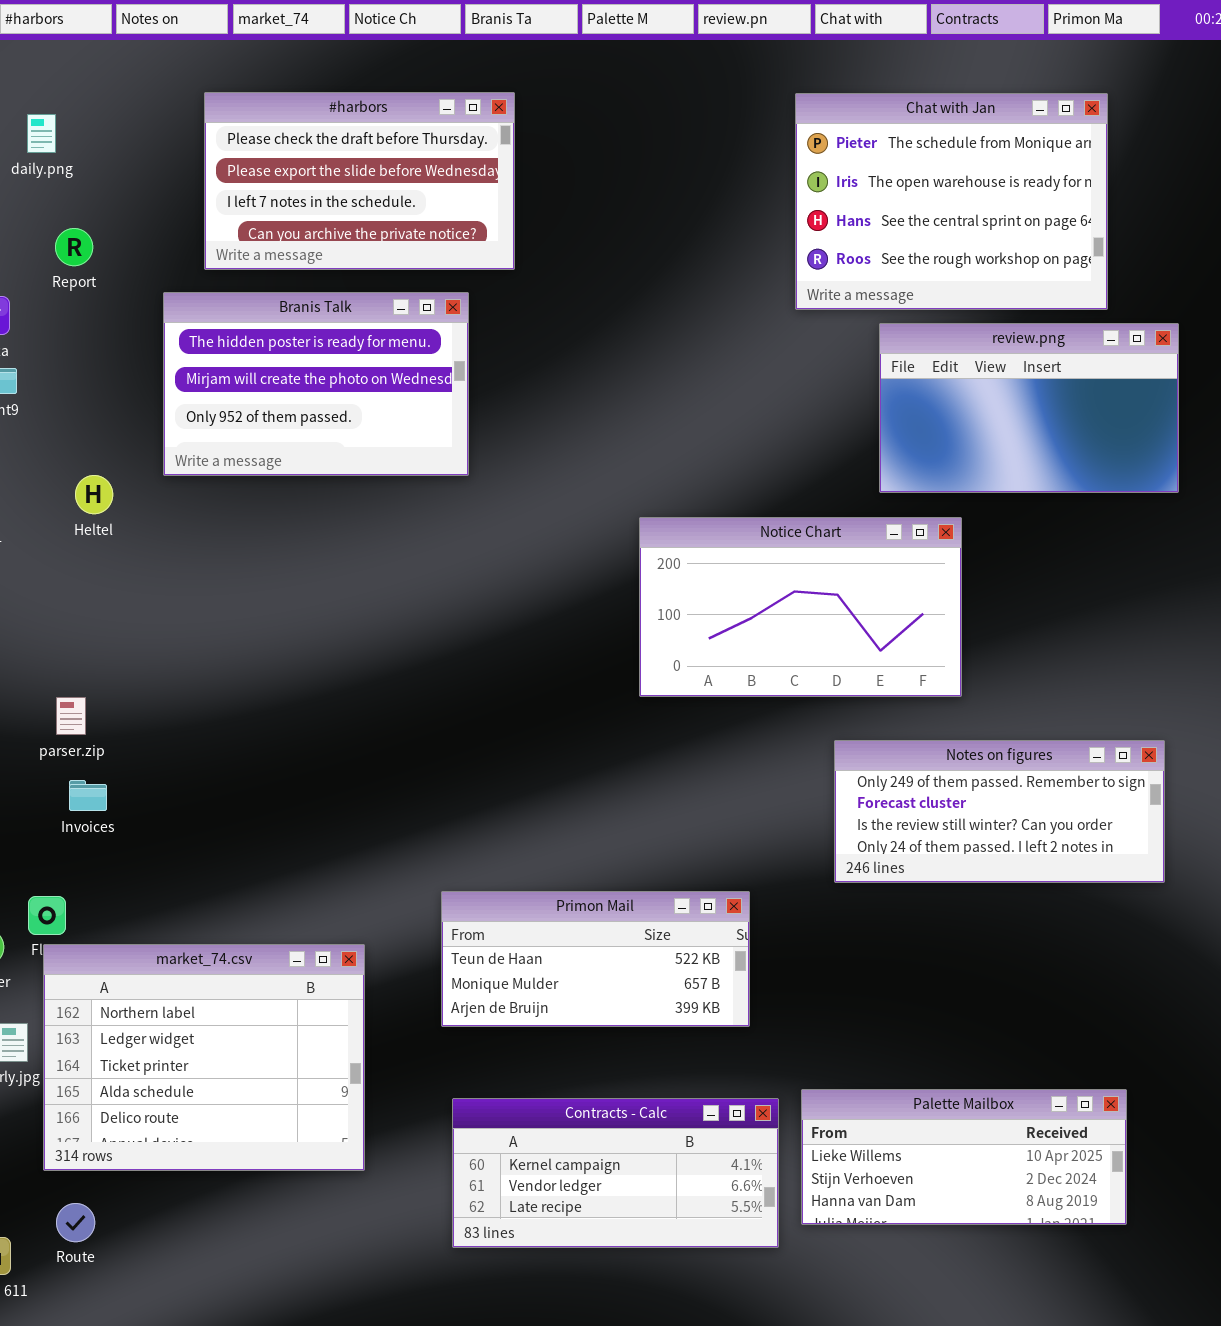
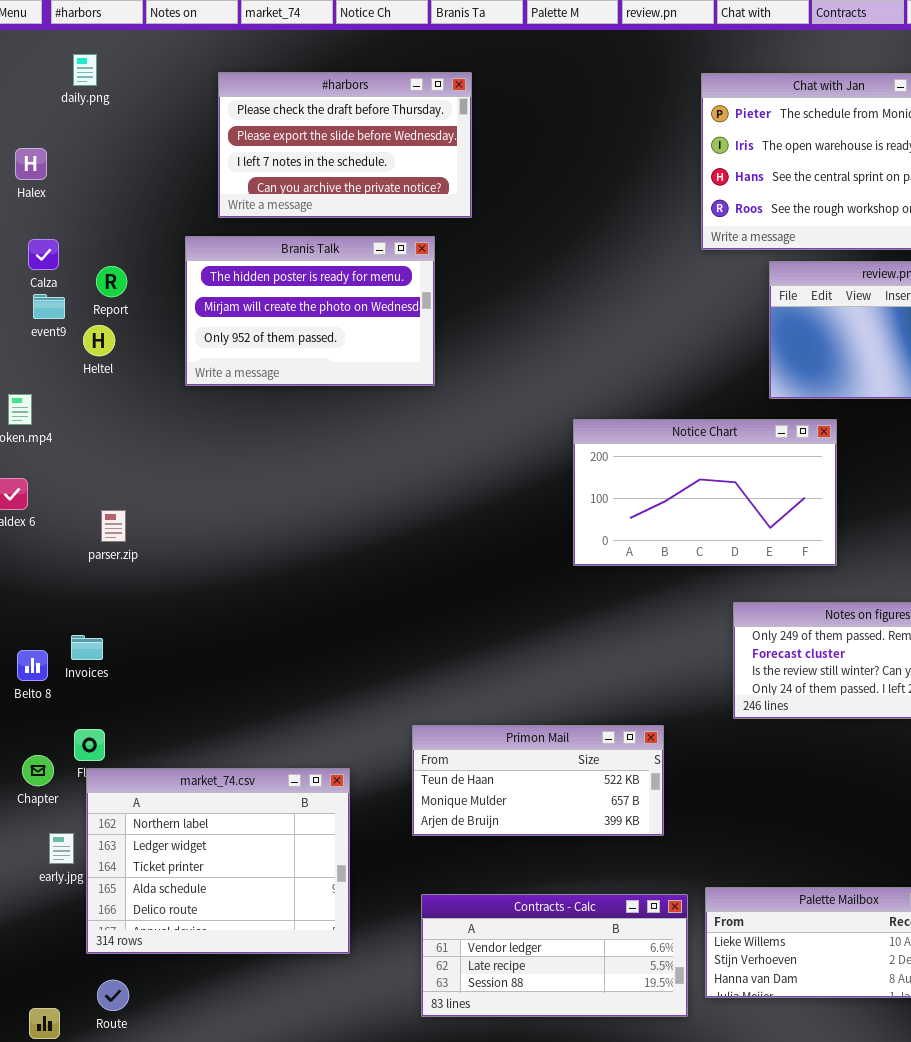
daily.png: [27,114,56,153] -> [73,54,97,86], moved
Report: [55,228,93,266] -> [96,266,127,297], moved
Heltel: [75,475,113,514] -> [83,325,115,356], moved
parser.zip: [56,697,86,735] -> [101,510,126,542], moved
Invoices: [69,780,107,811] -> [71,635,103,660], moved
Contracts - Calc: [452,1098,779,1248] -> [421,894,688,1017], scrolled down 1 row

